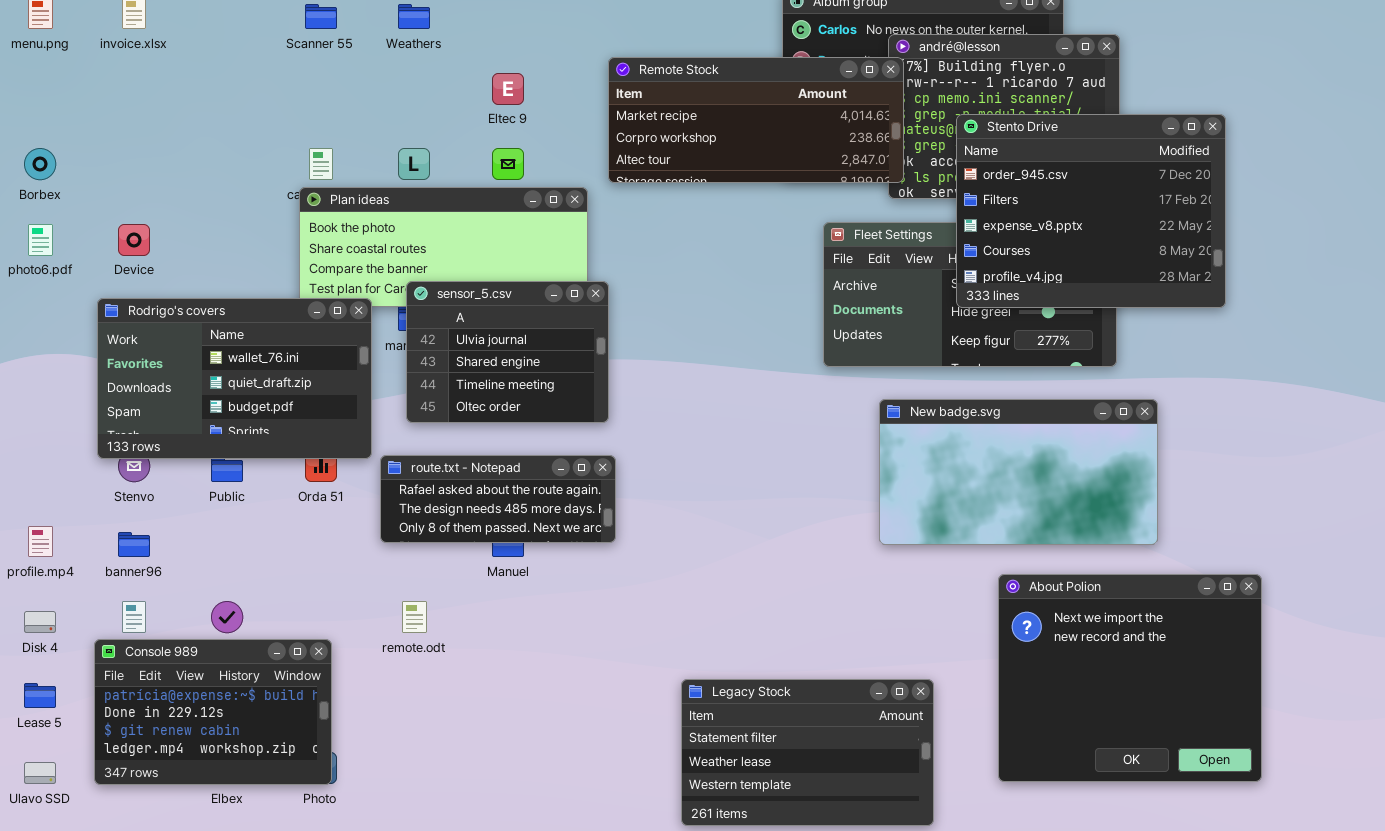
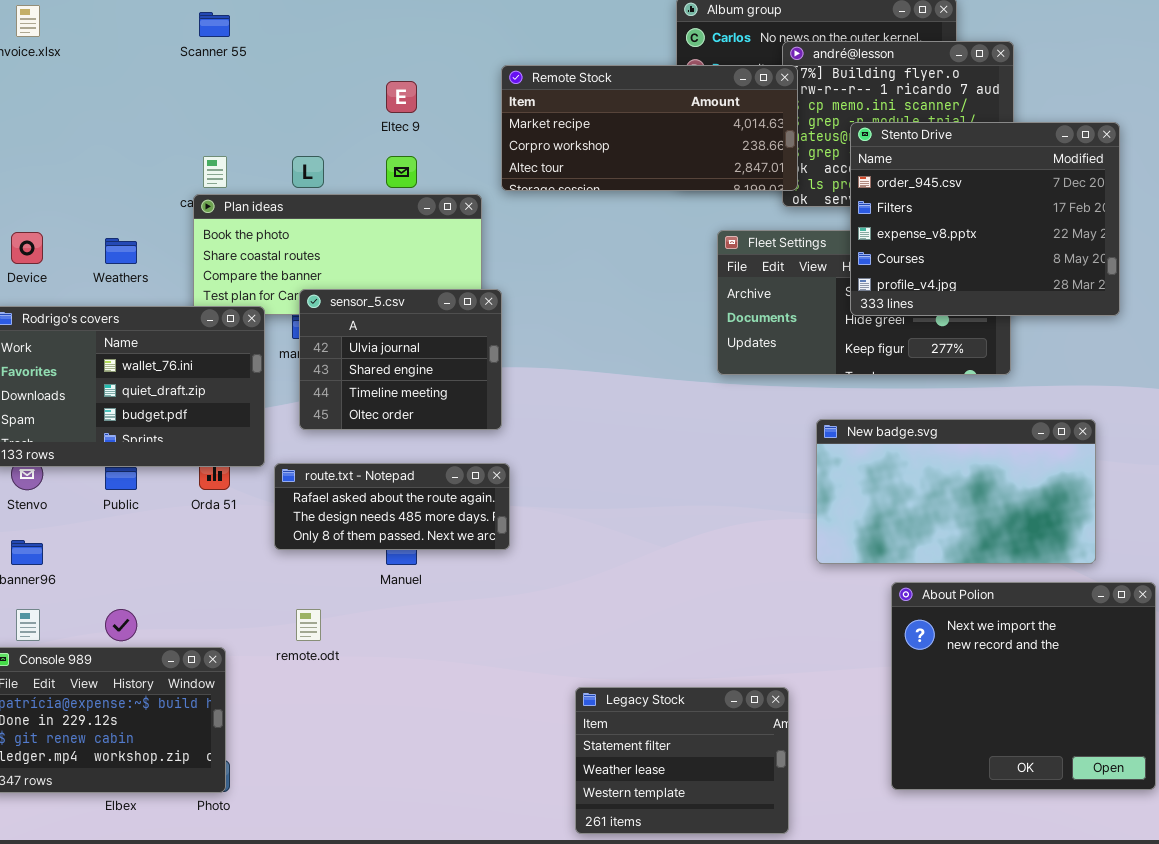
Weathers: [398,4,430,29] -> [105,238,137,264], moved
New badge.svg: [879,399,1158,545] -> [816,419,1096,564], moved
Legacy Stock: [681,679,934,826] -> [575,687,789,834], resized

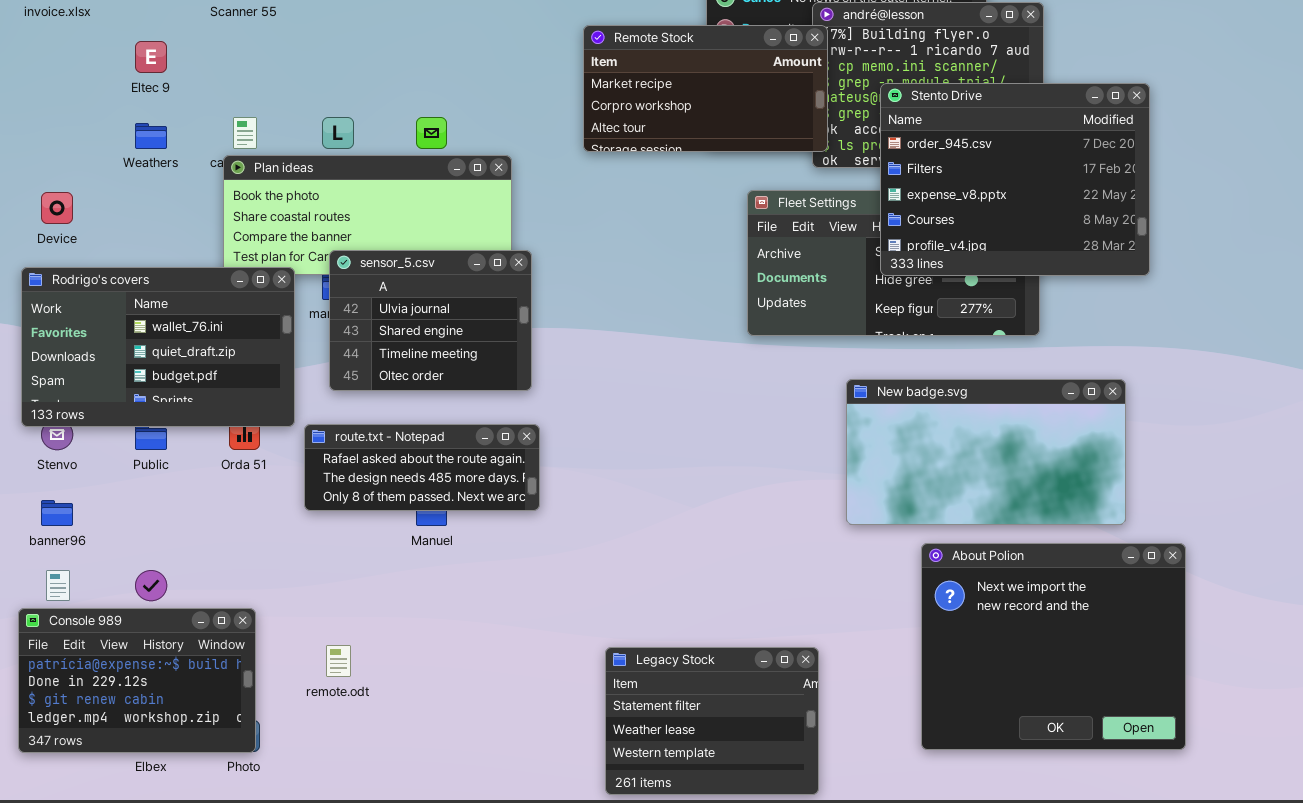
Remote Stock: [501,65,798,191] -> [583,25,828,152], resized
Eltec 9: [386,81,417,113] -> [135,41,167,73], moved
Weathers: [105,238,137,264] -> [135,123,167,149], moved
remote.odt: [296,609,321,641] -> [326,645,351,677], moved

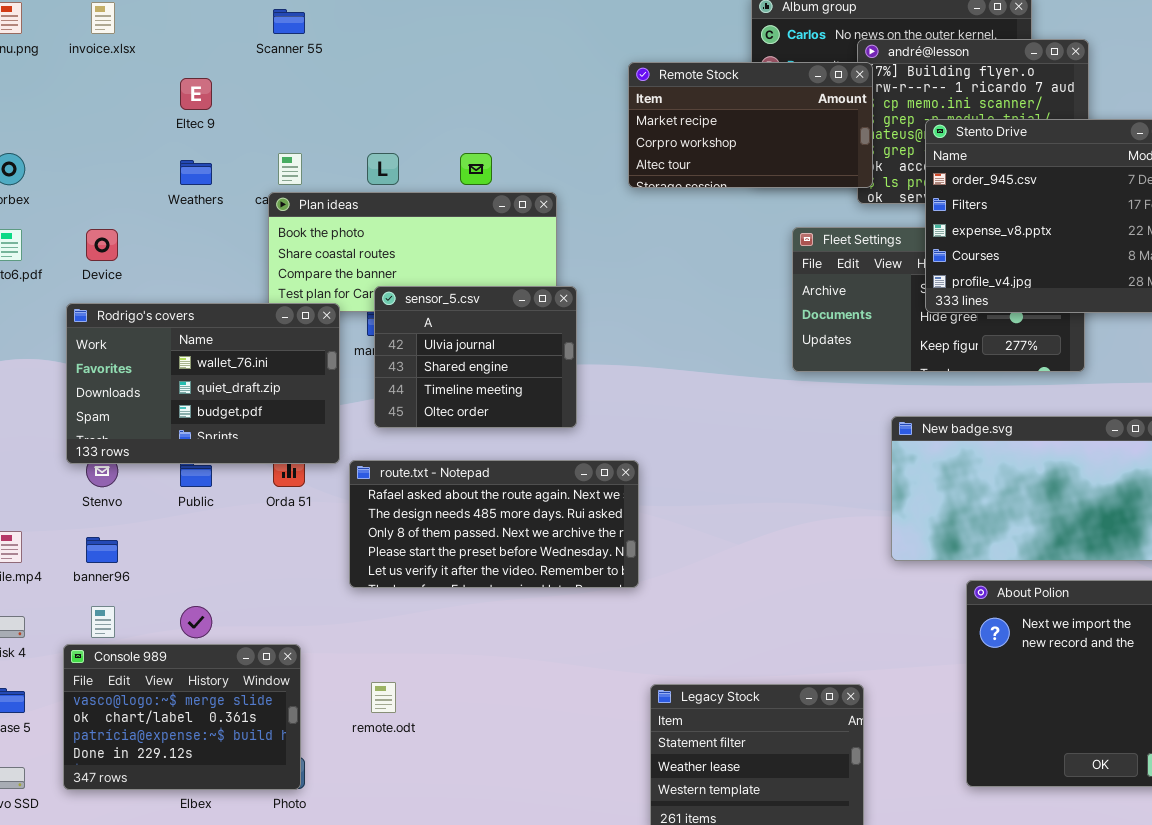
route.txt - Notepad: [304,424,540,511] -> [349,460,639,588], resized
Console 989: [18,608,256,753] -> [63,644,301,790], scrolled up 2 rows

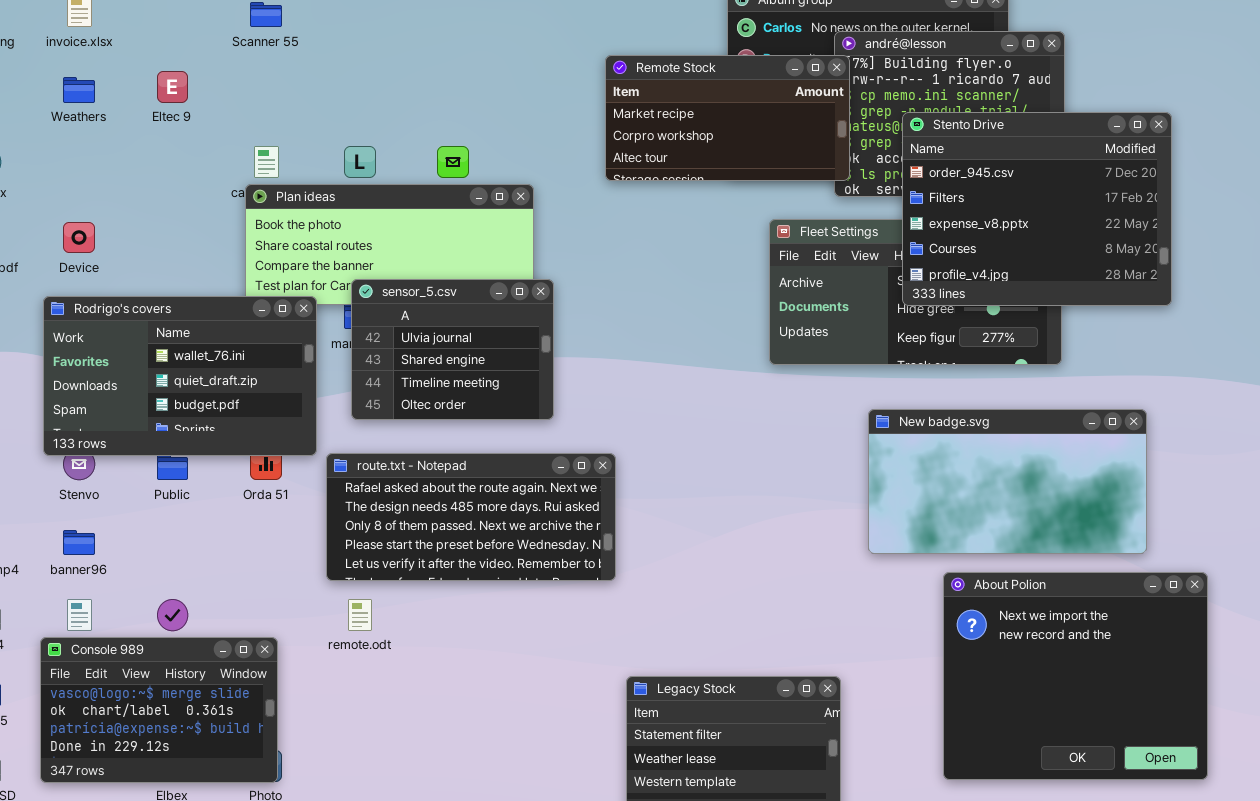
Weathers: [180,160,212,185] -> [63,77,95,103], moved
remote.odt: [371,682,396,713] -> [348,599,372,631], moved

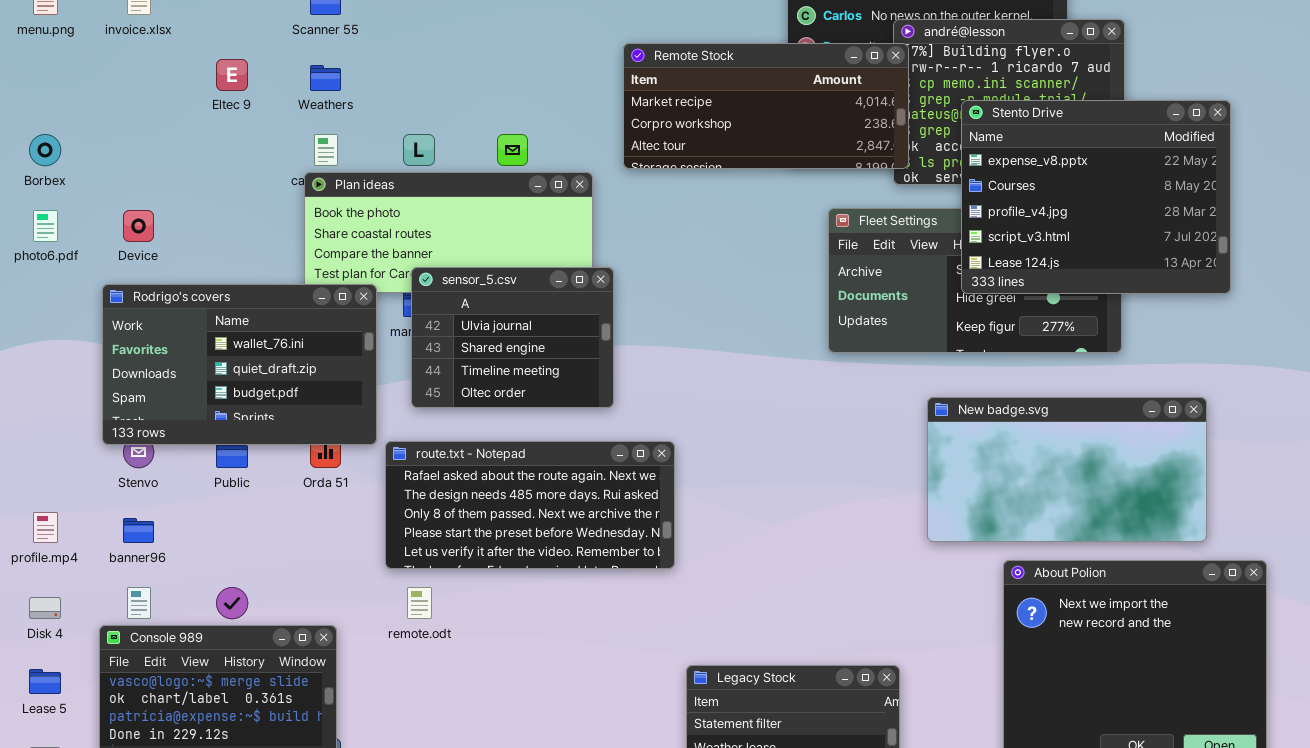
Remote Stock: [605,55,850,181] -> [623,43,909,169], resized
Weathers: [63,77,95,103] -> [310,65,341,91], moved
Stento Drive: [902,112,1172,306] -> [961,100,1231,294], scrolled down 2 rows

